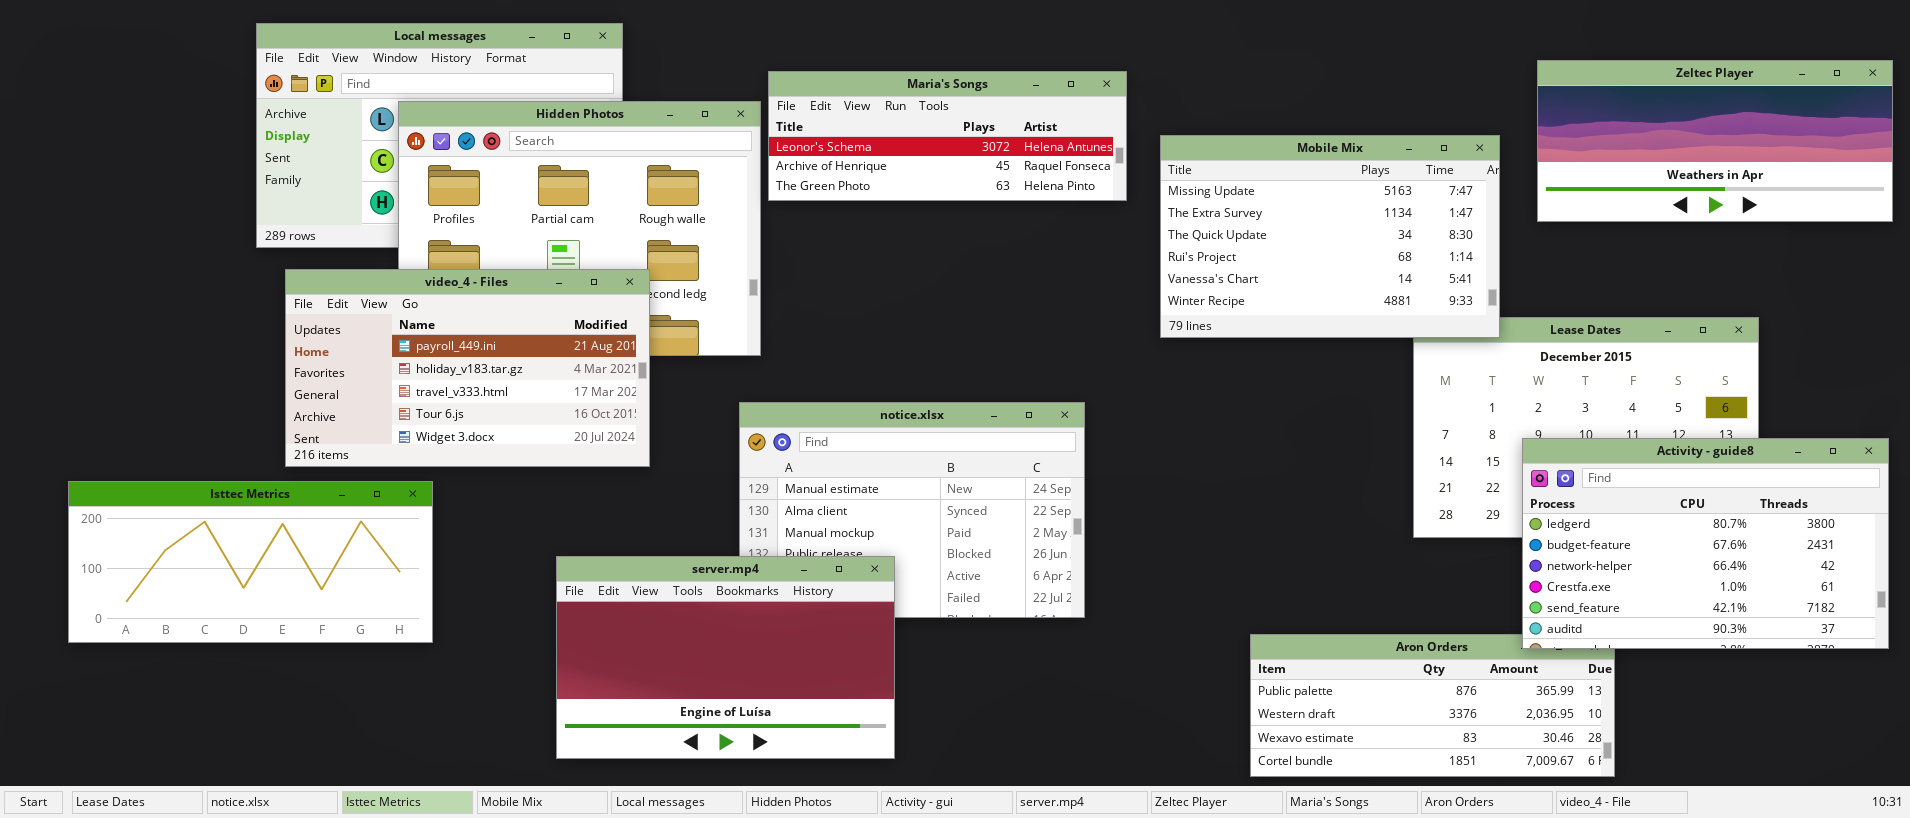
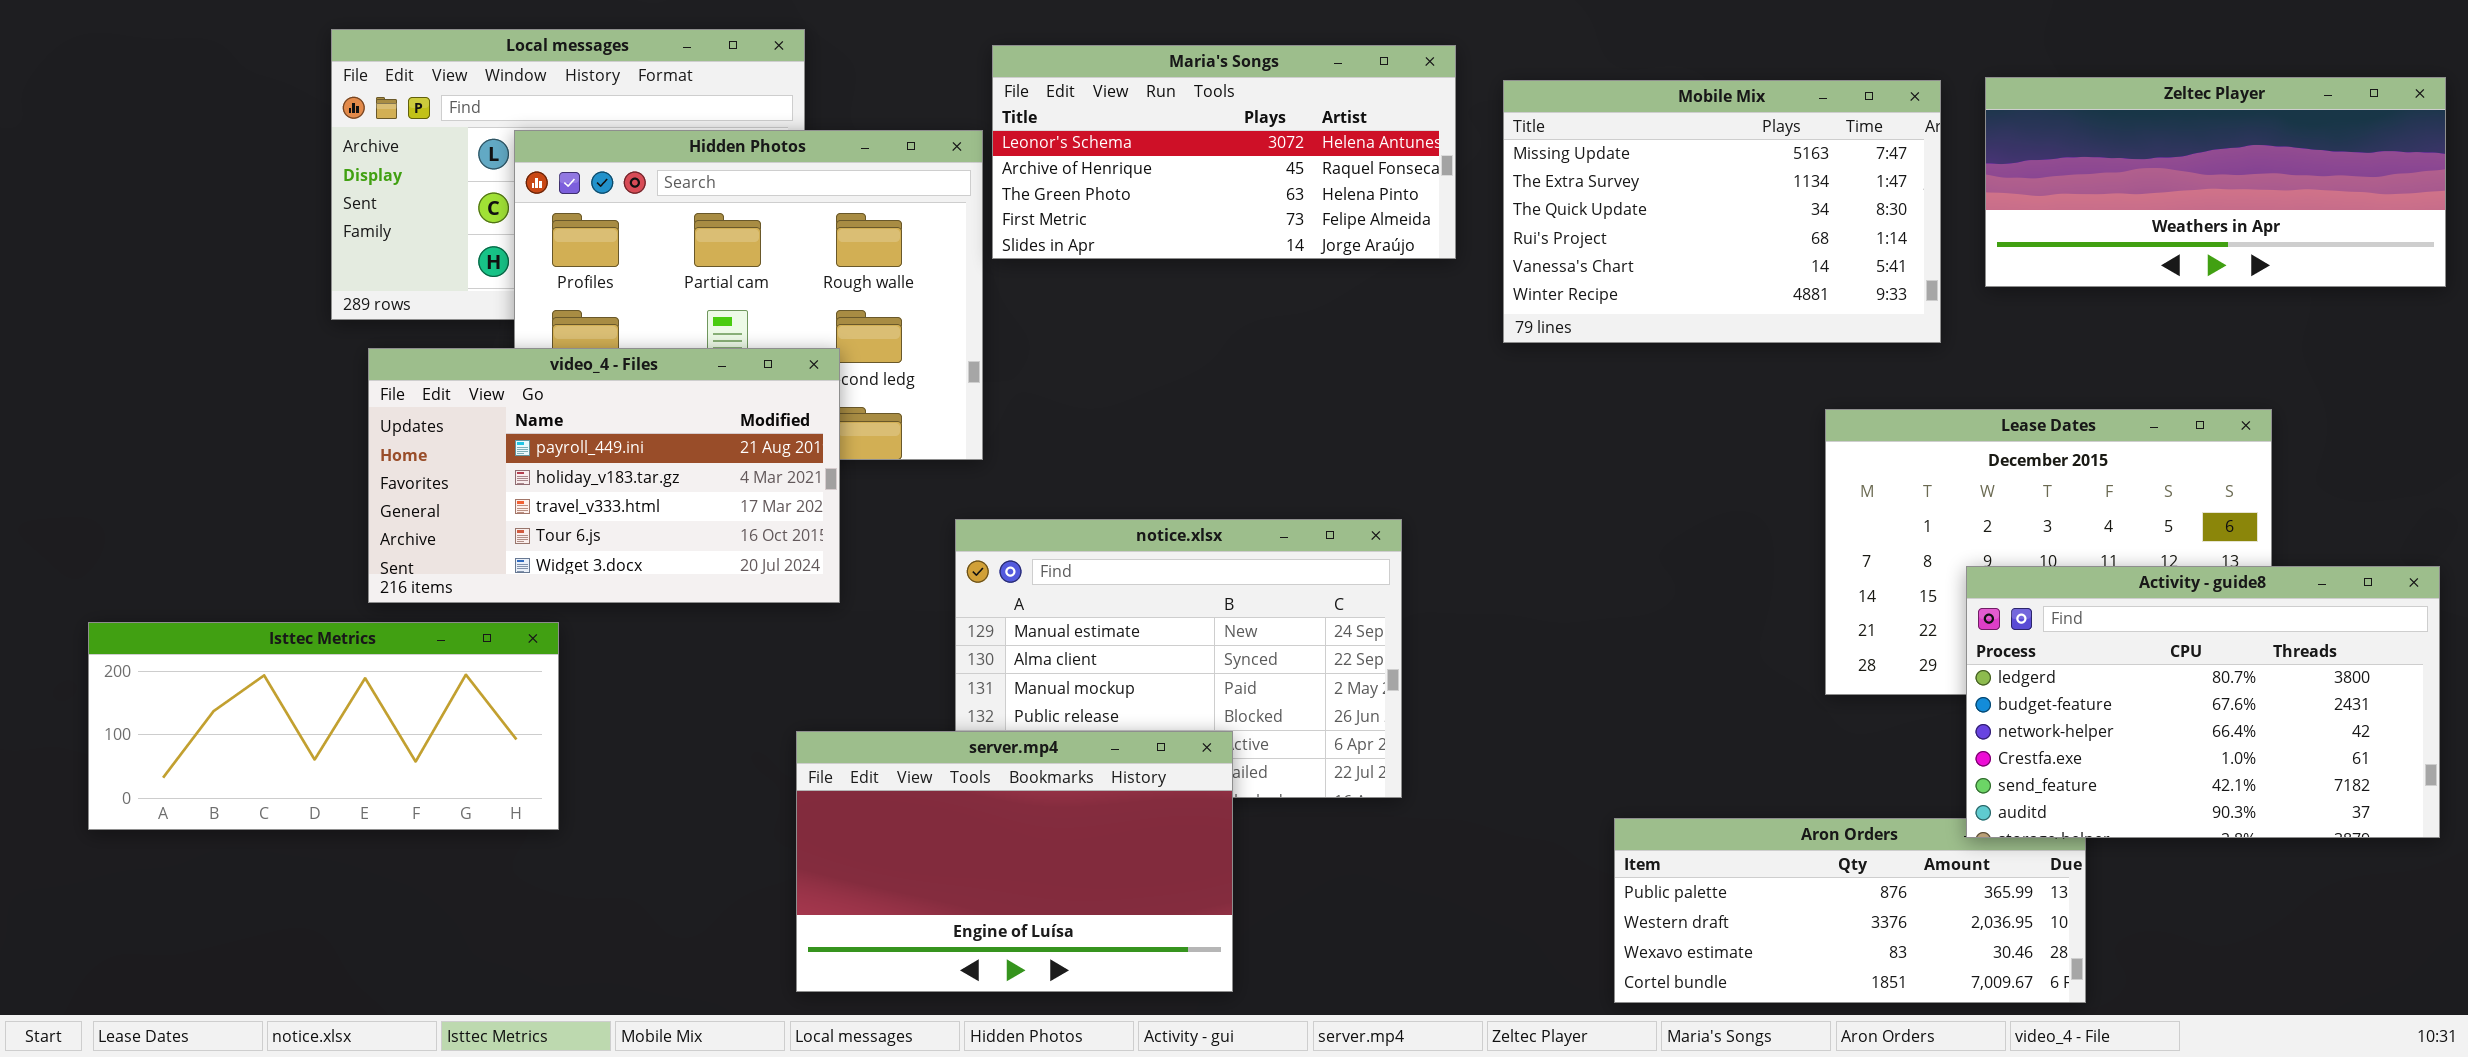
Maria's Songs: [768,71,1127,201] -> [992,45,1456,259], resized
Mobile Mix: [1160,135,1500,338] -> [1503,80,1941,343], moved
server.mp4: [556,556,895,759] -> [796,731,1233,992], moved

